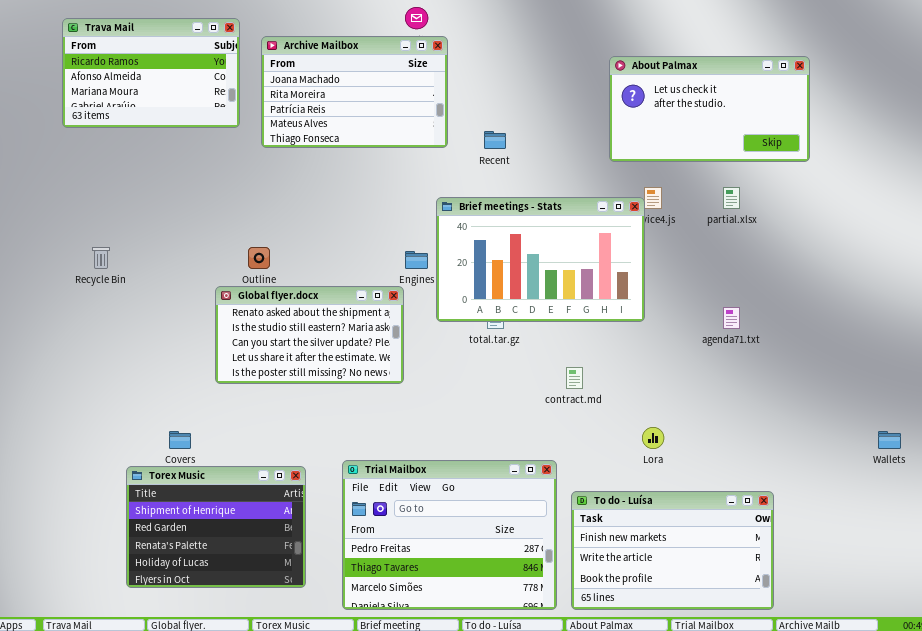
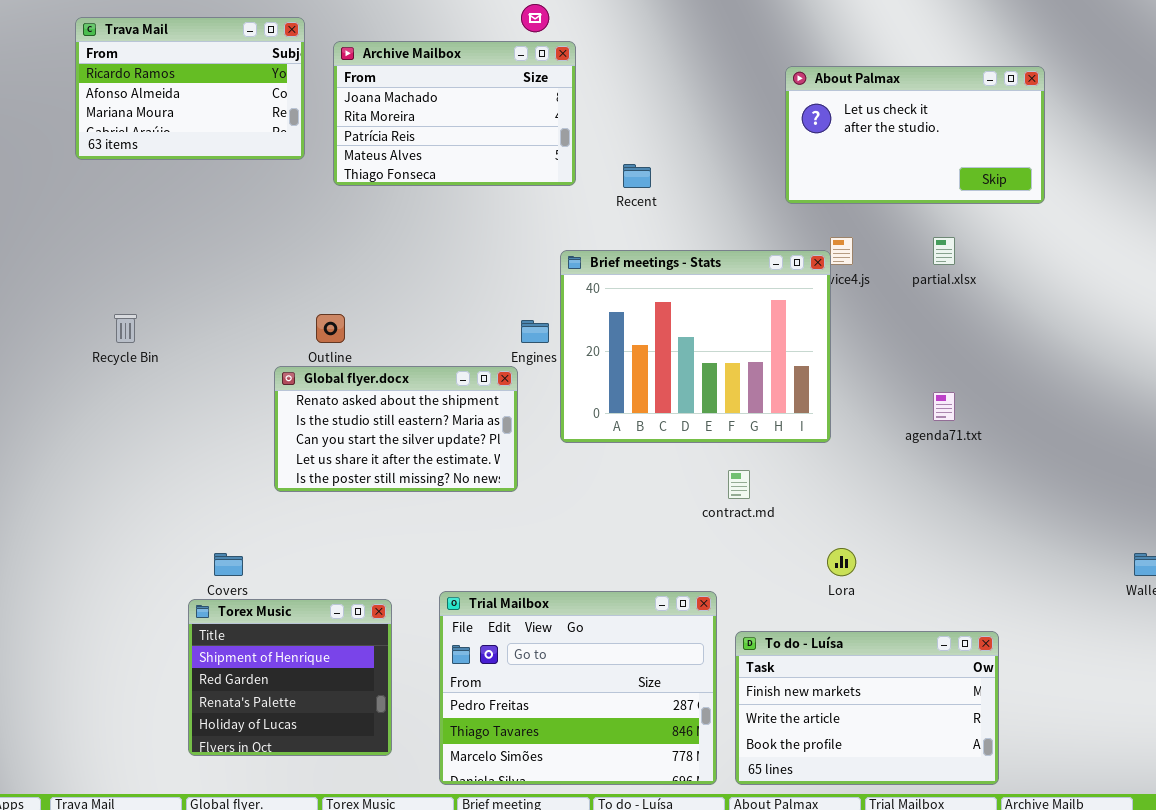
Brief meetings - Stats: [436,197,645,322] -> [560,250,831,443], resized
Torex Music: [126,466,306,588] -> [188,599,392,756], resized

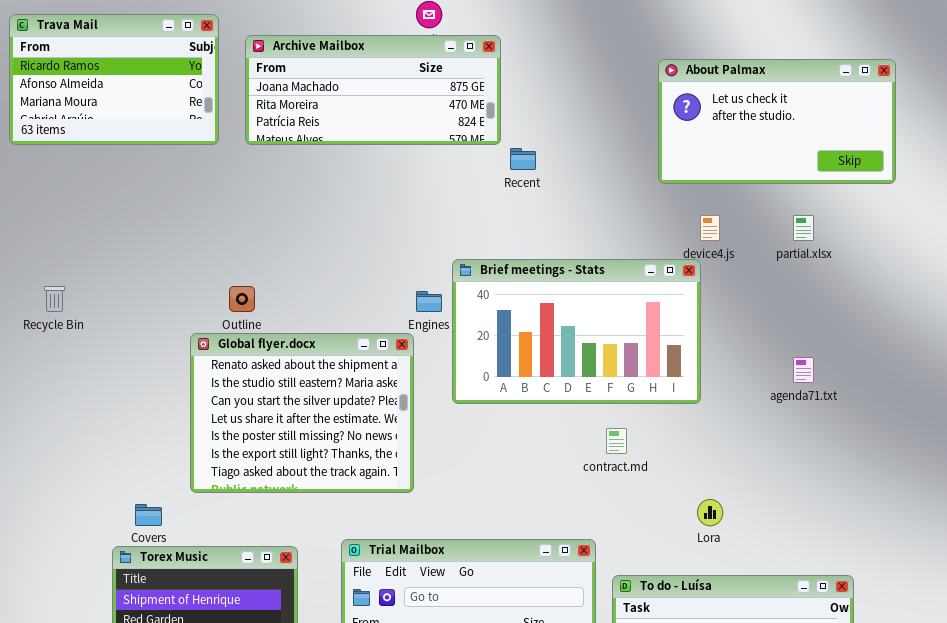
Archive Mailbox: [333,41,576,186] -> [245,35,501,145], resized
Brief meetings - Stats: [560,250,831,443] -> [452,259,701,404], resized
Global flyer.docx: [274,366,518,492] -> [190,333,414,493], resized

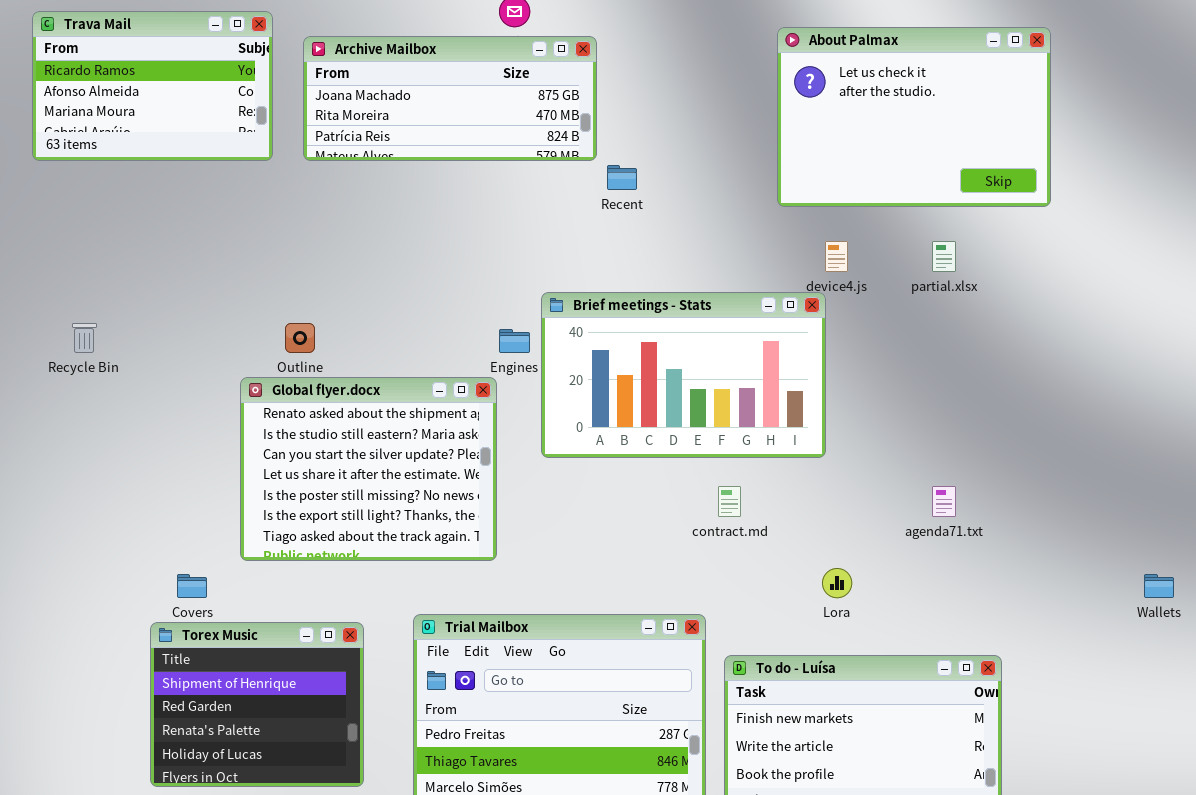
About Palmax: [658,59,896,184] -> [777,27,1051,207], resized
agenda71.txt: [793,357,814,383] -> [932,486,956,517], moved

